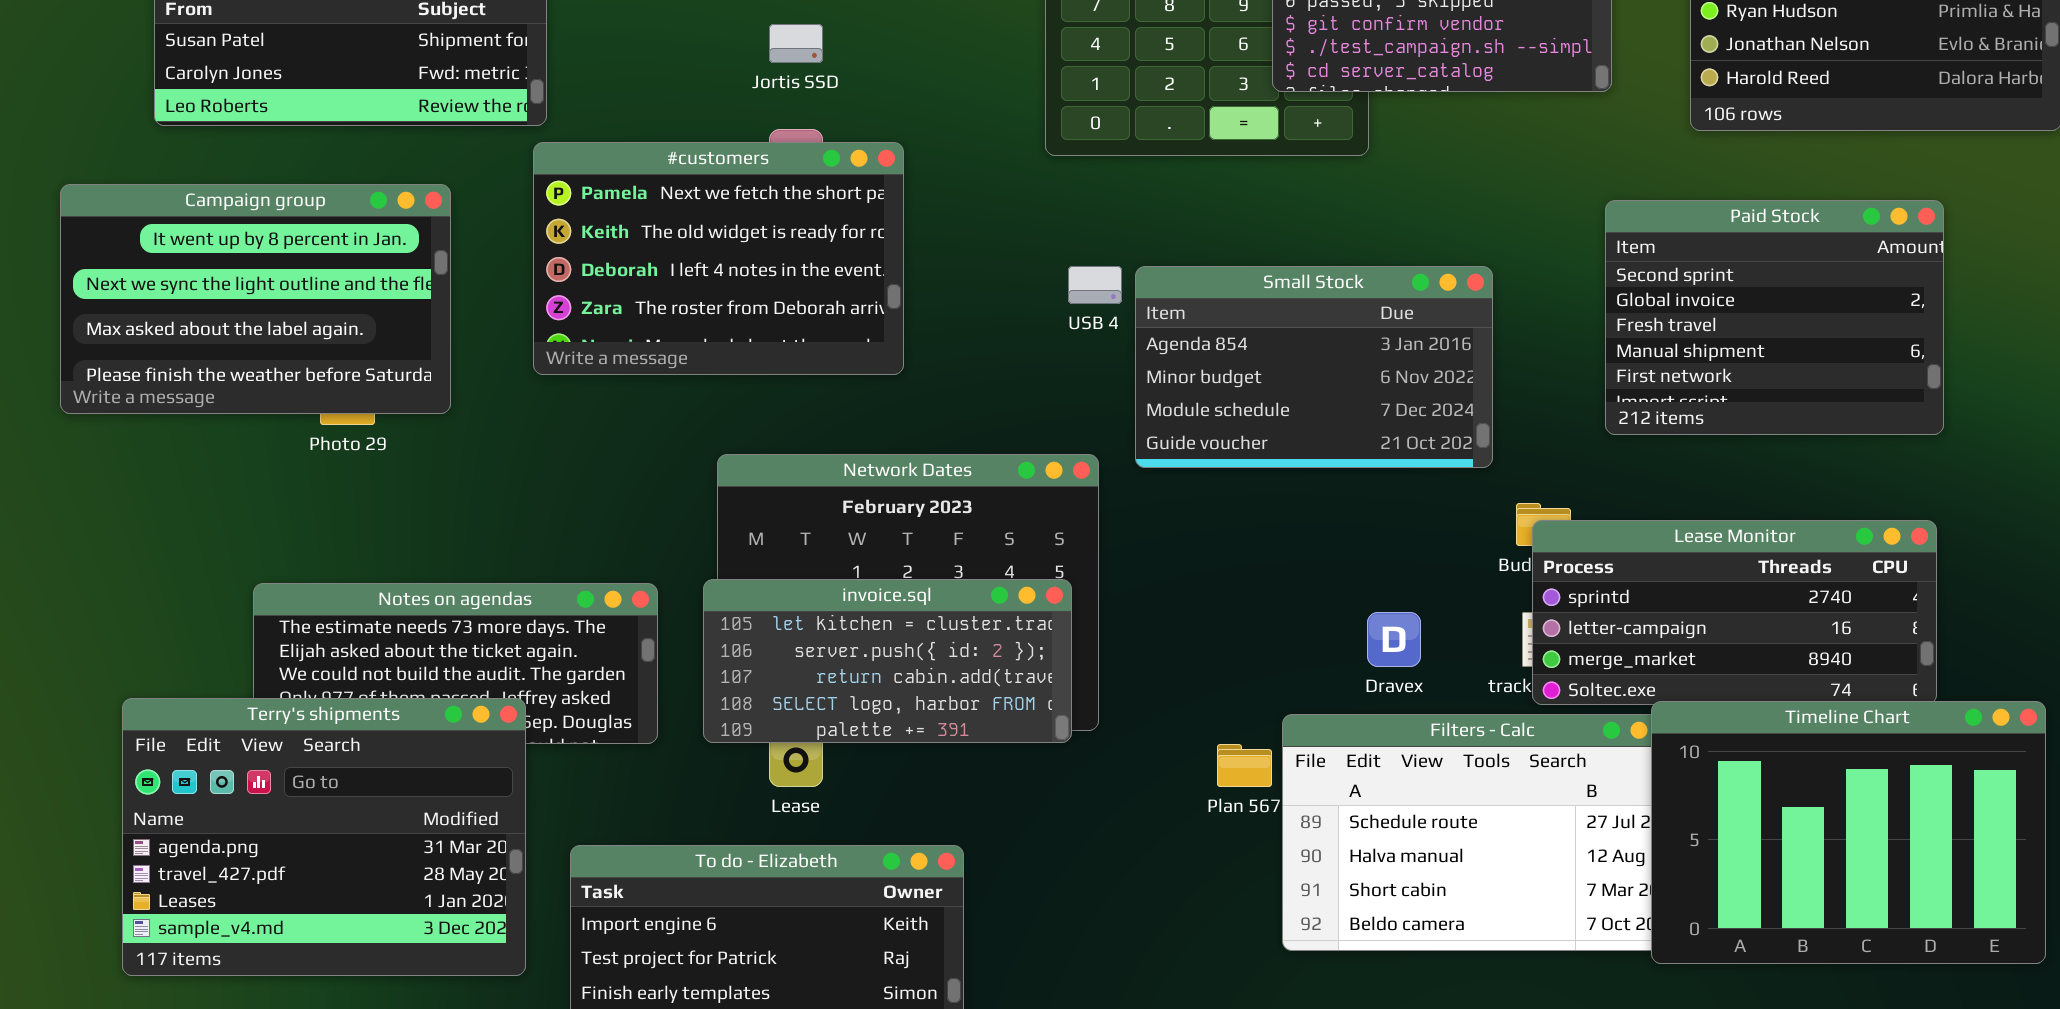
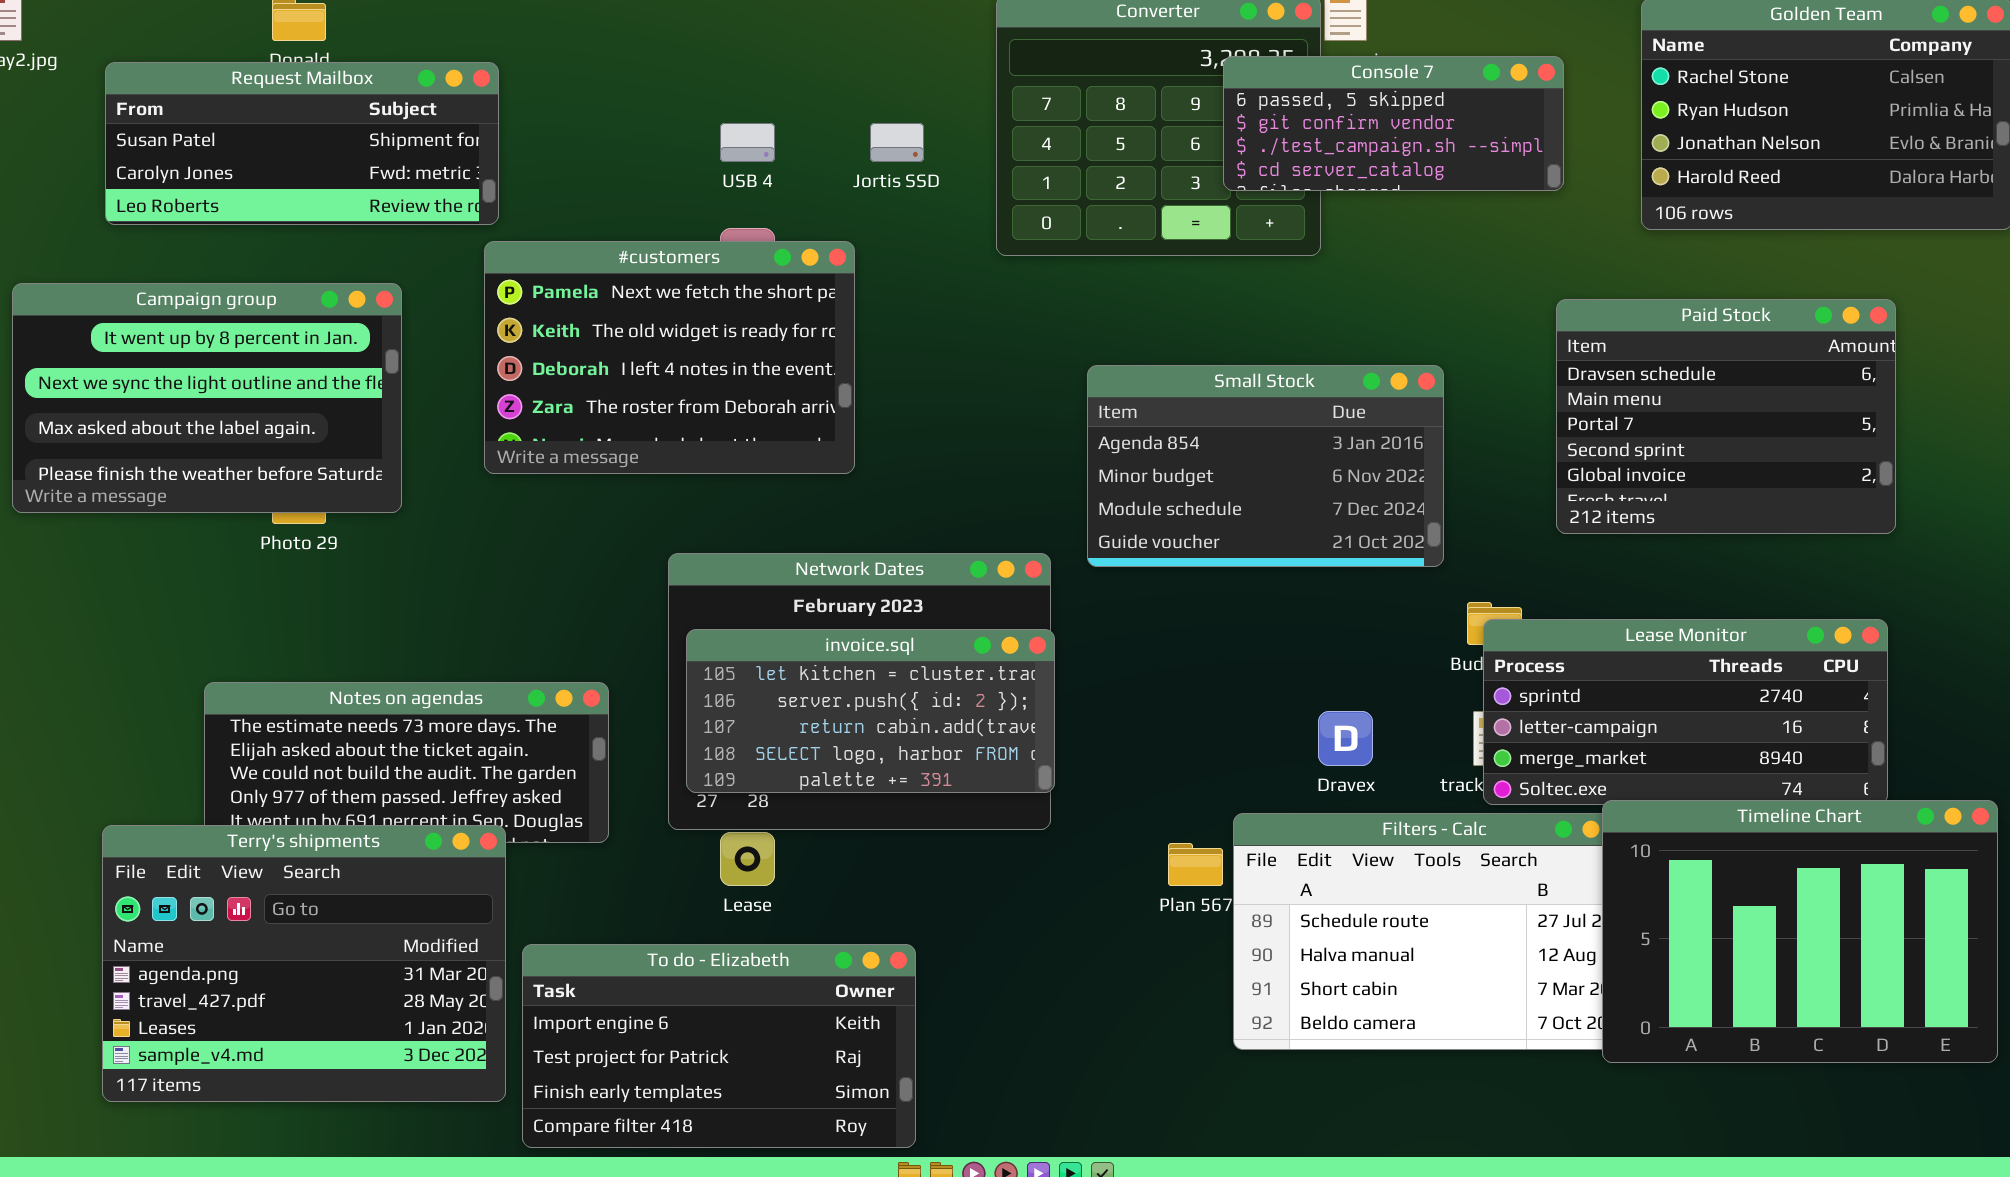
Jortis SSD: [769,24,823,63] -> [870,123,924,162], moved
Paid Stock: [1605,200,1944,435] -> [1556,299,1896,534], scrolled up 3 rows
USB 4: [1068,266,1122,304] -> [720,123,775,162], moved
invoice.sql: [703,579,1072,743] -> [686,629,1055,793], moved
Terry's shipments: [122,698,526,976] -> [102,825,506,1102], moved

